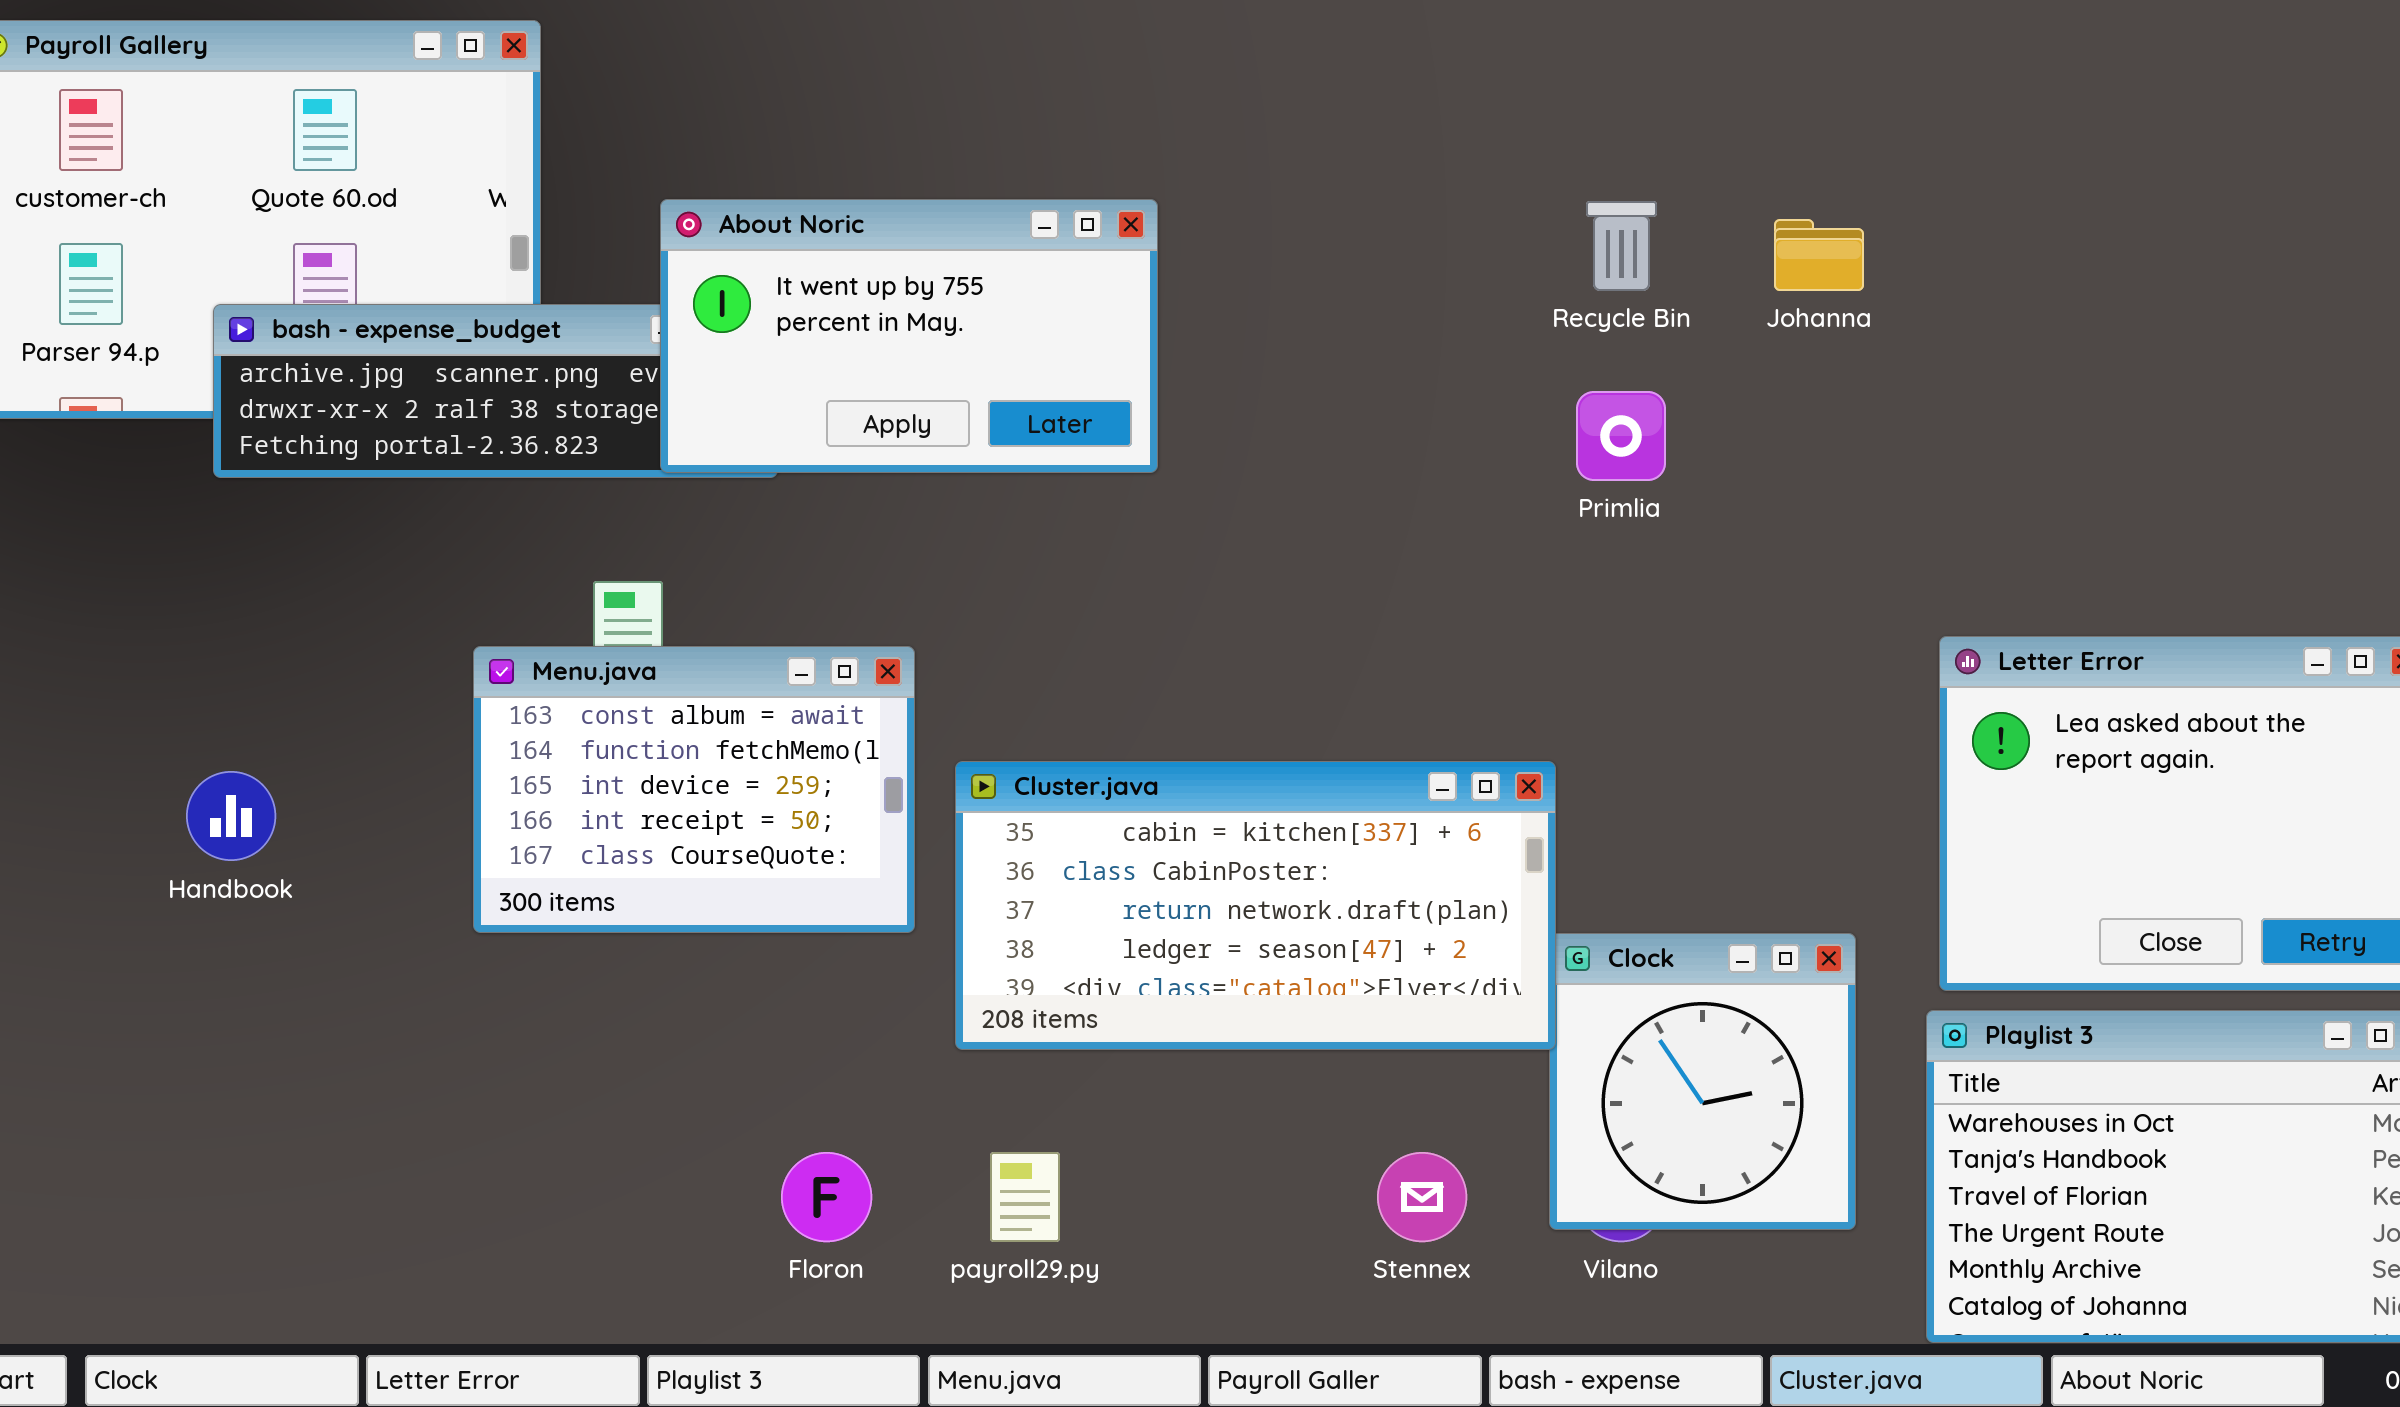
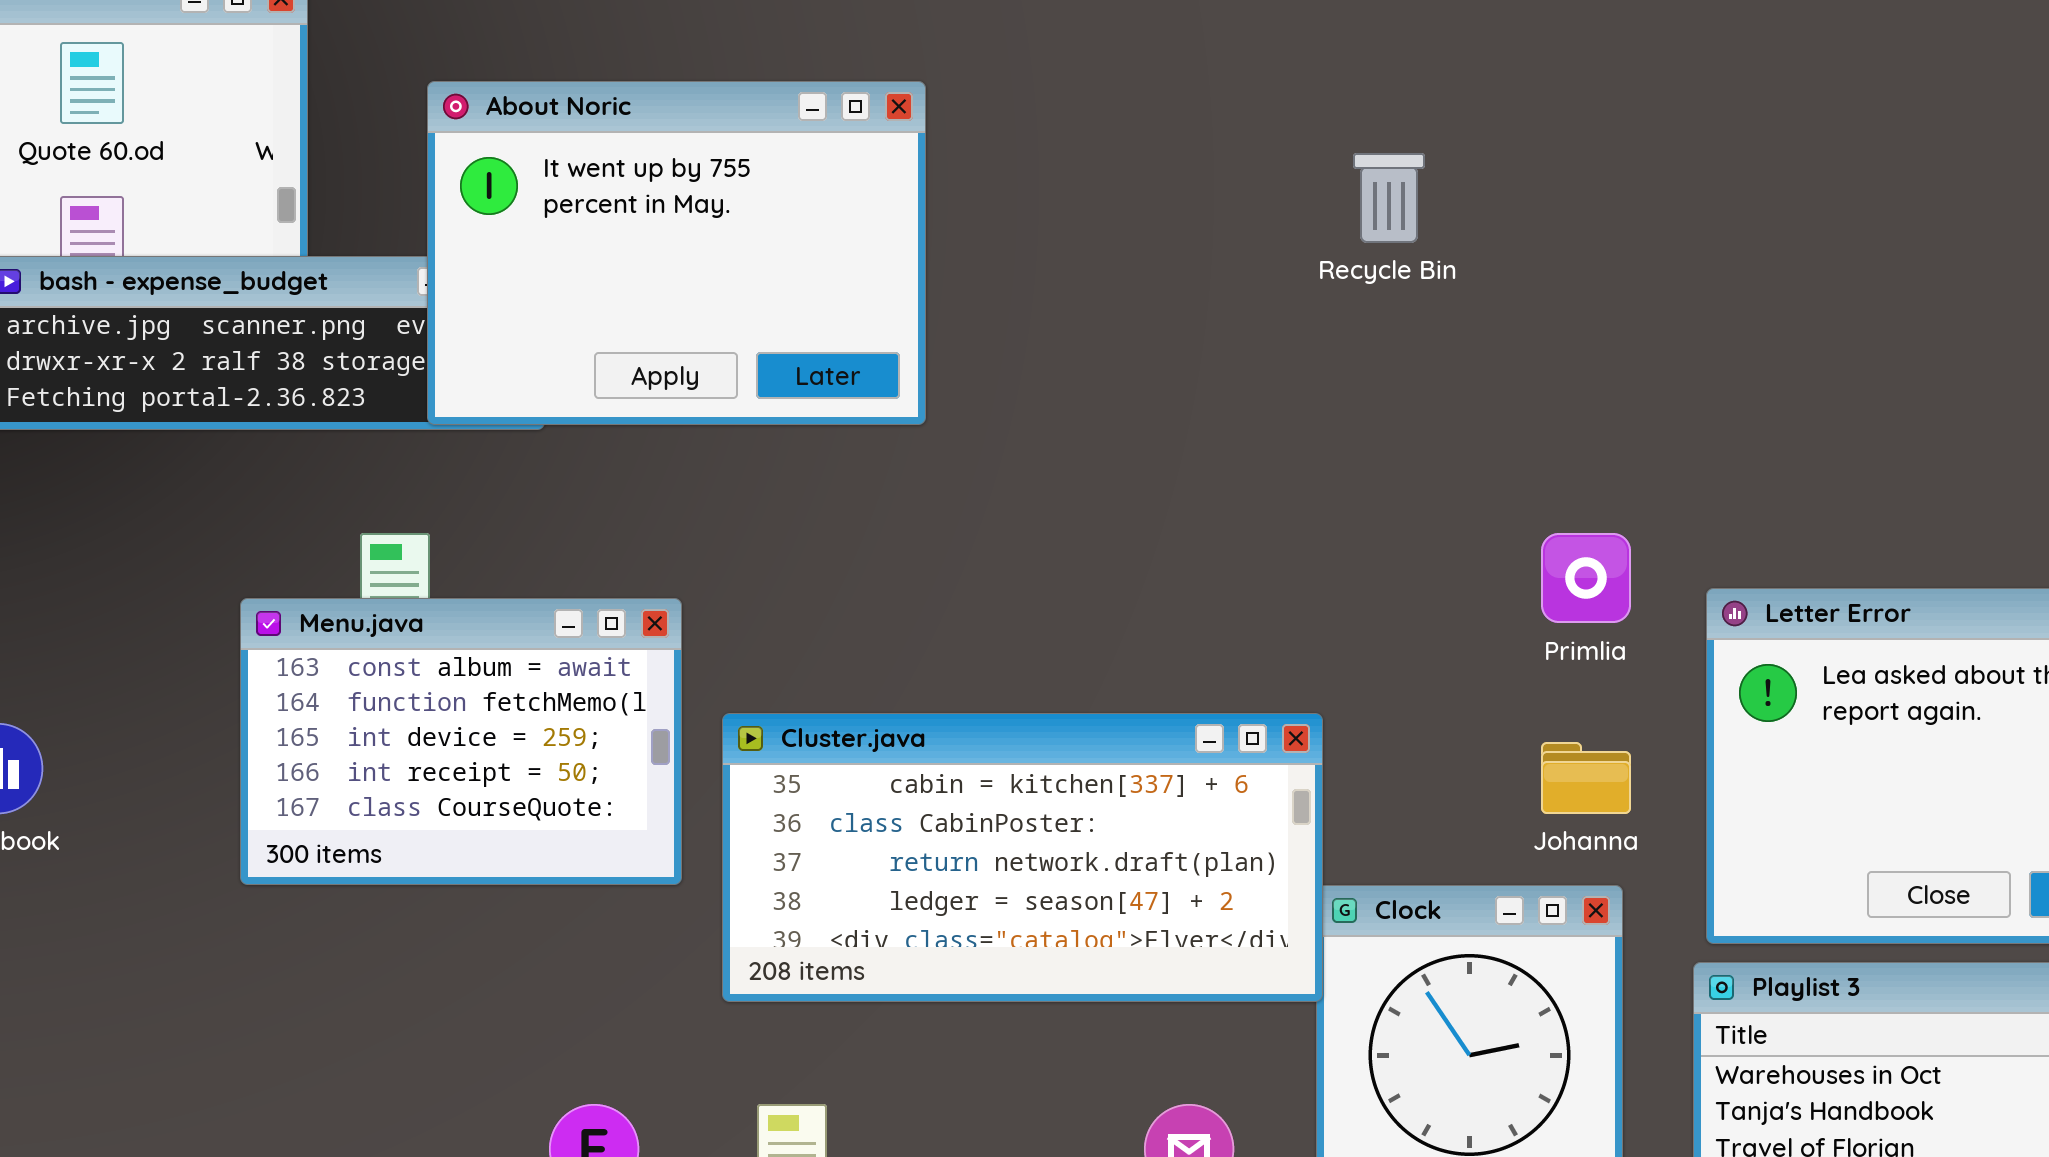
About Noric: [660,199,1158,473] -> [427,81,926,425], resized
Johanna: [1774,219,1864,291] -> [1541,742,1631,814], moved
Primlia: [1576,391,1666,481] -> [1541,533,1631,623], moved

